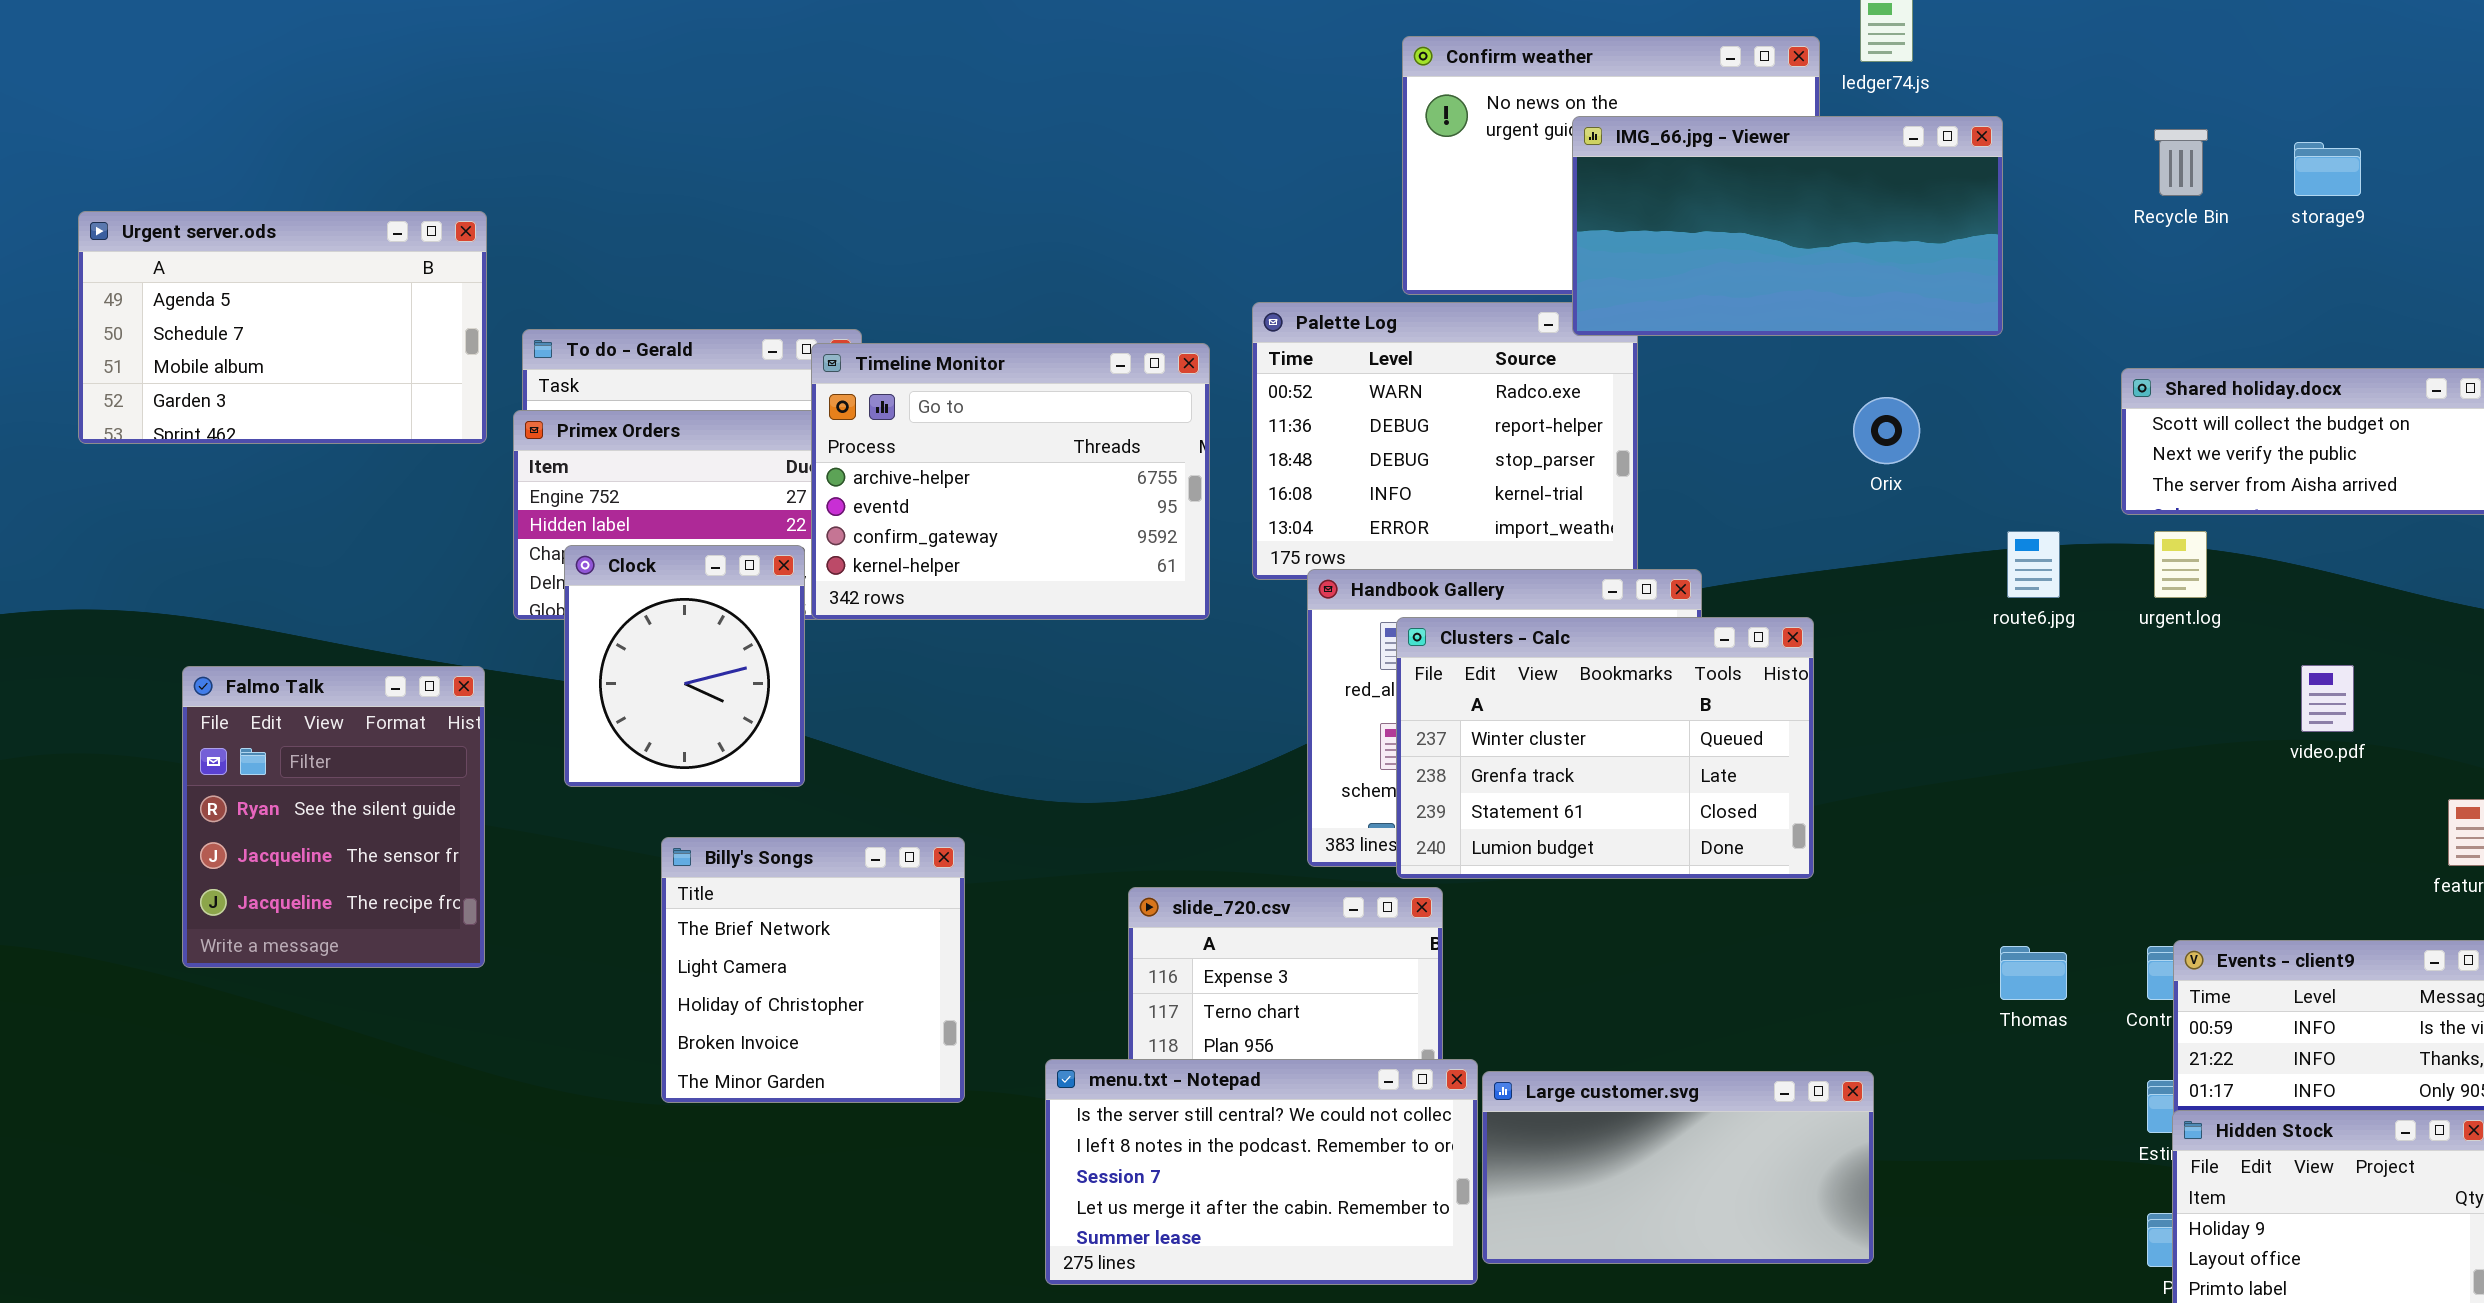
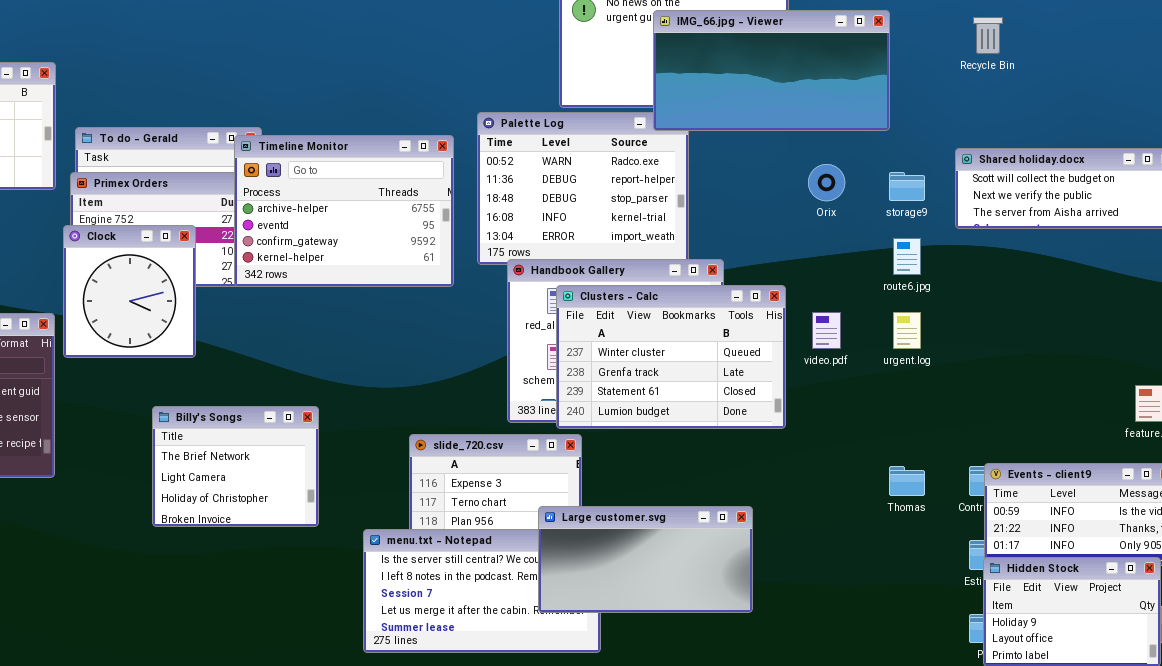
storage9: [2294,142,2361,196] -> [889,172,925,201], moved
urgent.log: [2154,531,2207,598] -> [893,312,921,349], moved
Clock: [564,545,805,787] -> [63,225,196,358], moved
video.pdf: [2301,665,2354,732] -> [812,312,841,349], moved
Billy's Songs: [661,837,965,1103] -> [152,406,319,527], resized
Large customer.svg: [1482,1071,1874,1264] -> [538,506,753,613], moved

